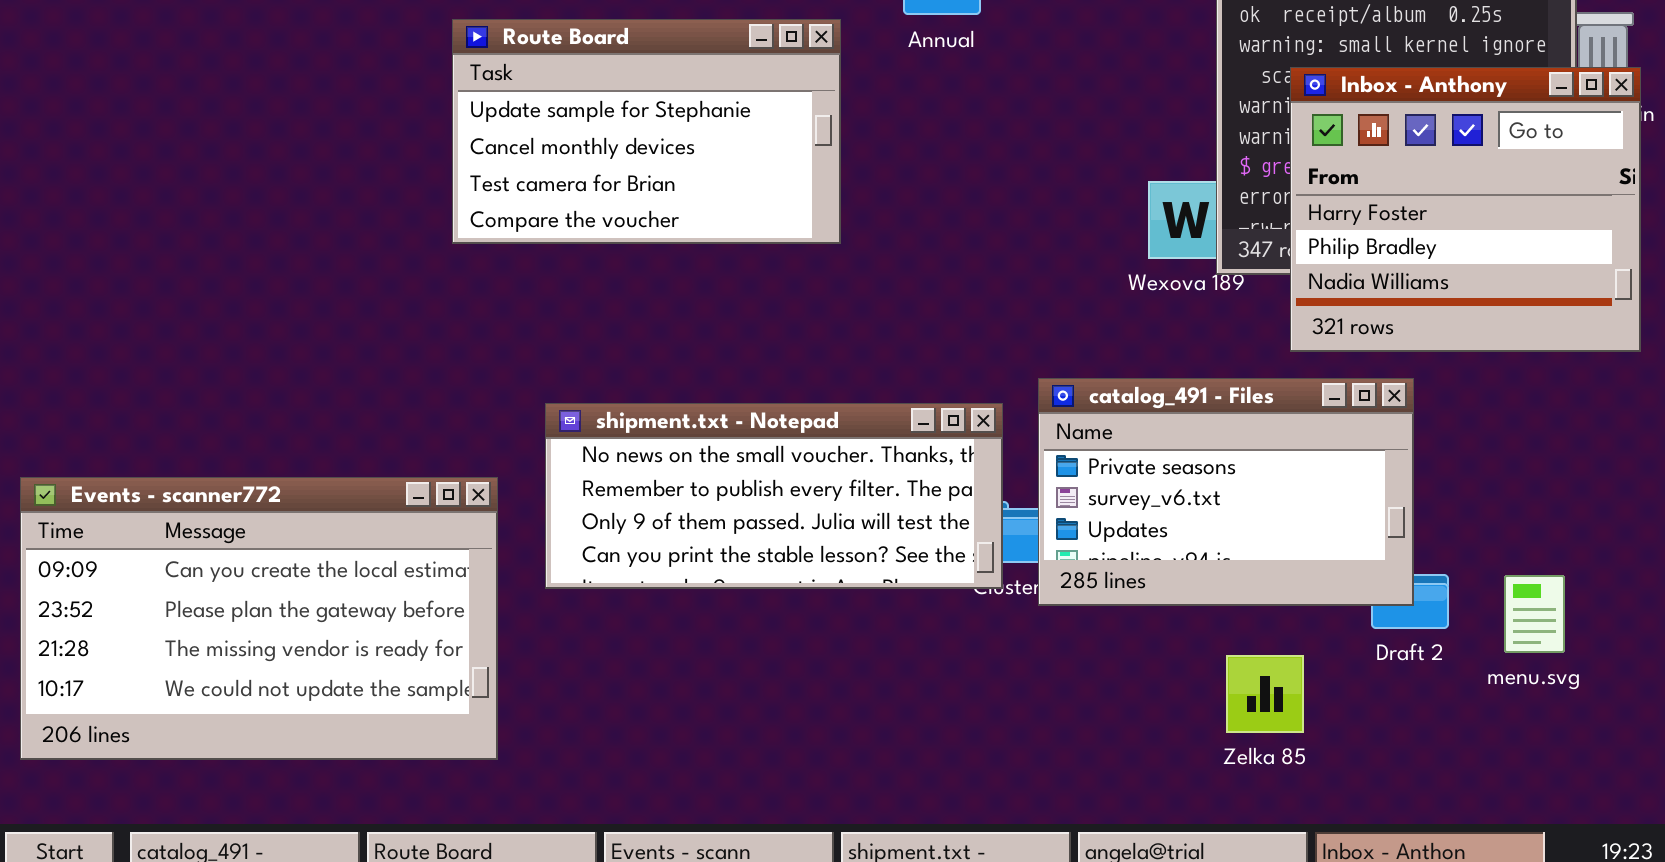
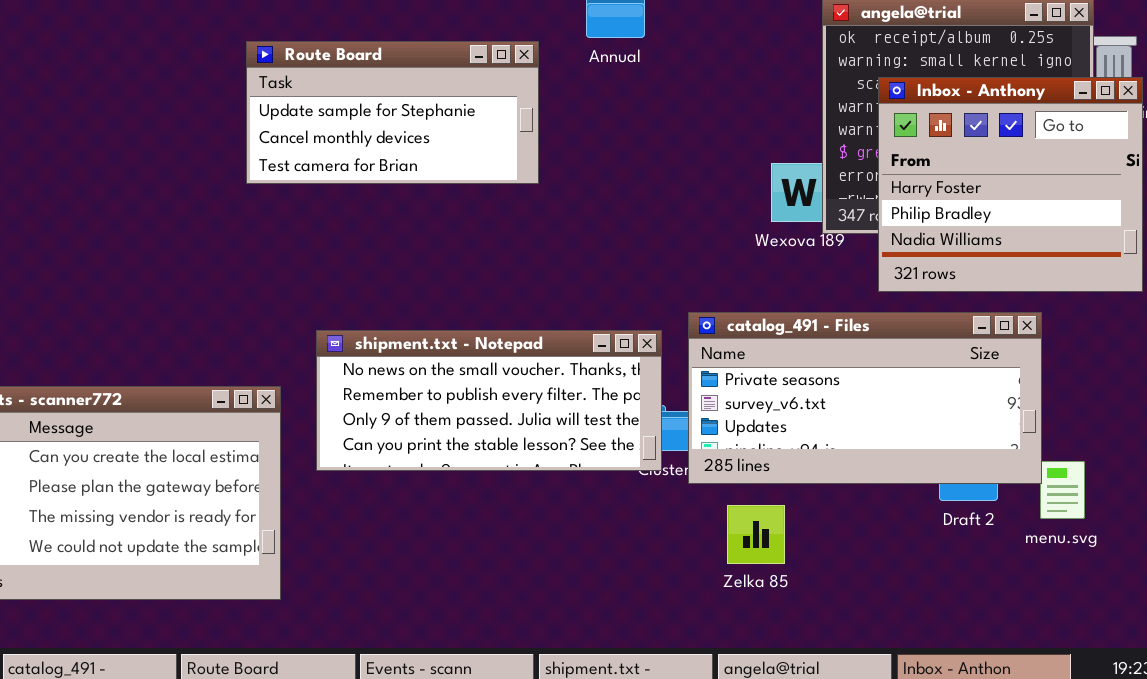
Route Board: [452,19,841,244] -> [246,41,539,184], resized
catalog_491 - Files: [1038,378,1414,606] -> [688,312,1042,484], resized
Zelka 85: [1226,655,1304,733] -> [727,505,785,564], moved

